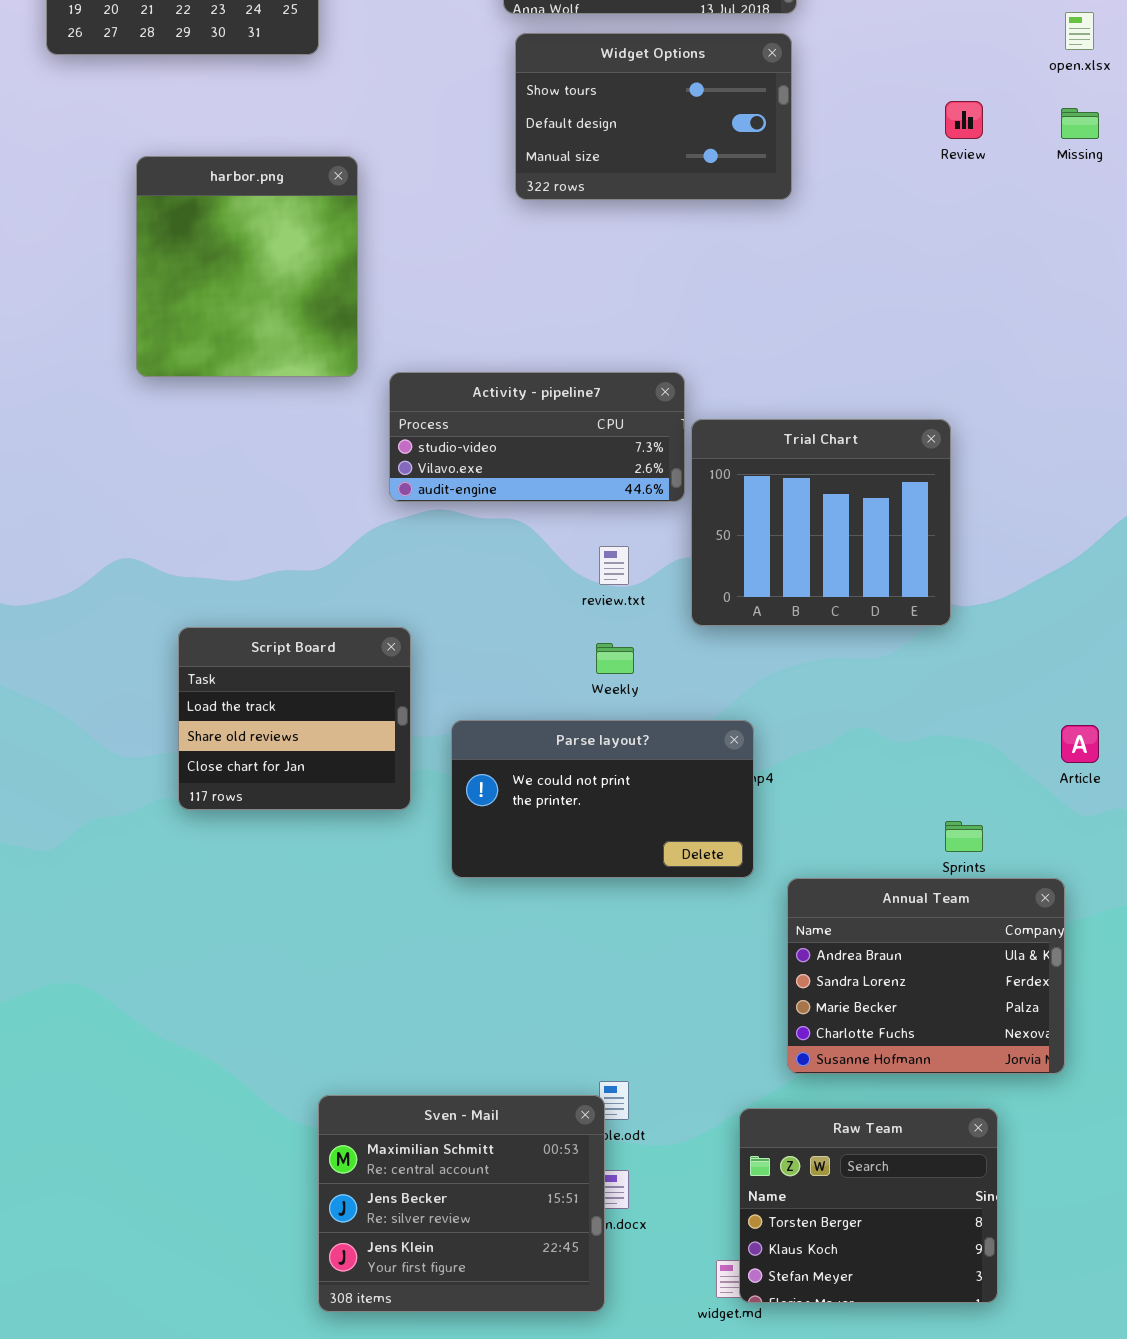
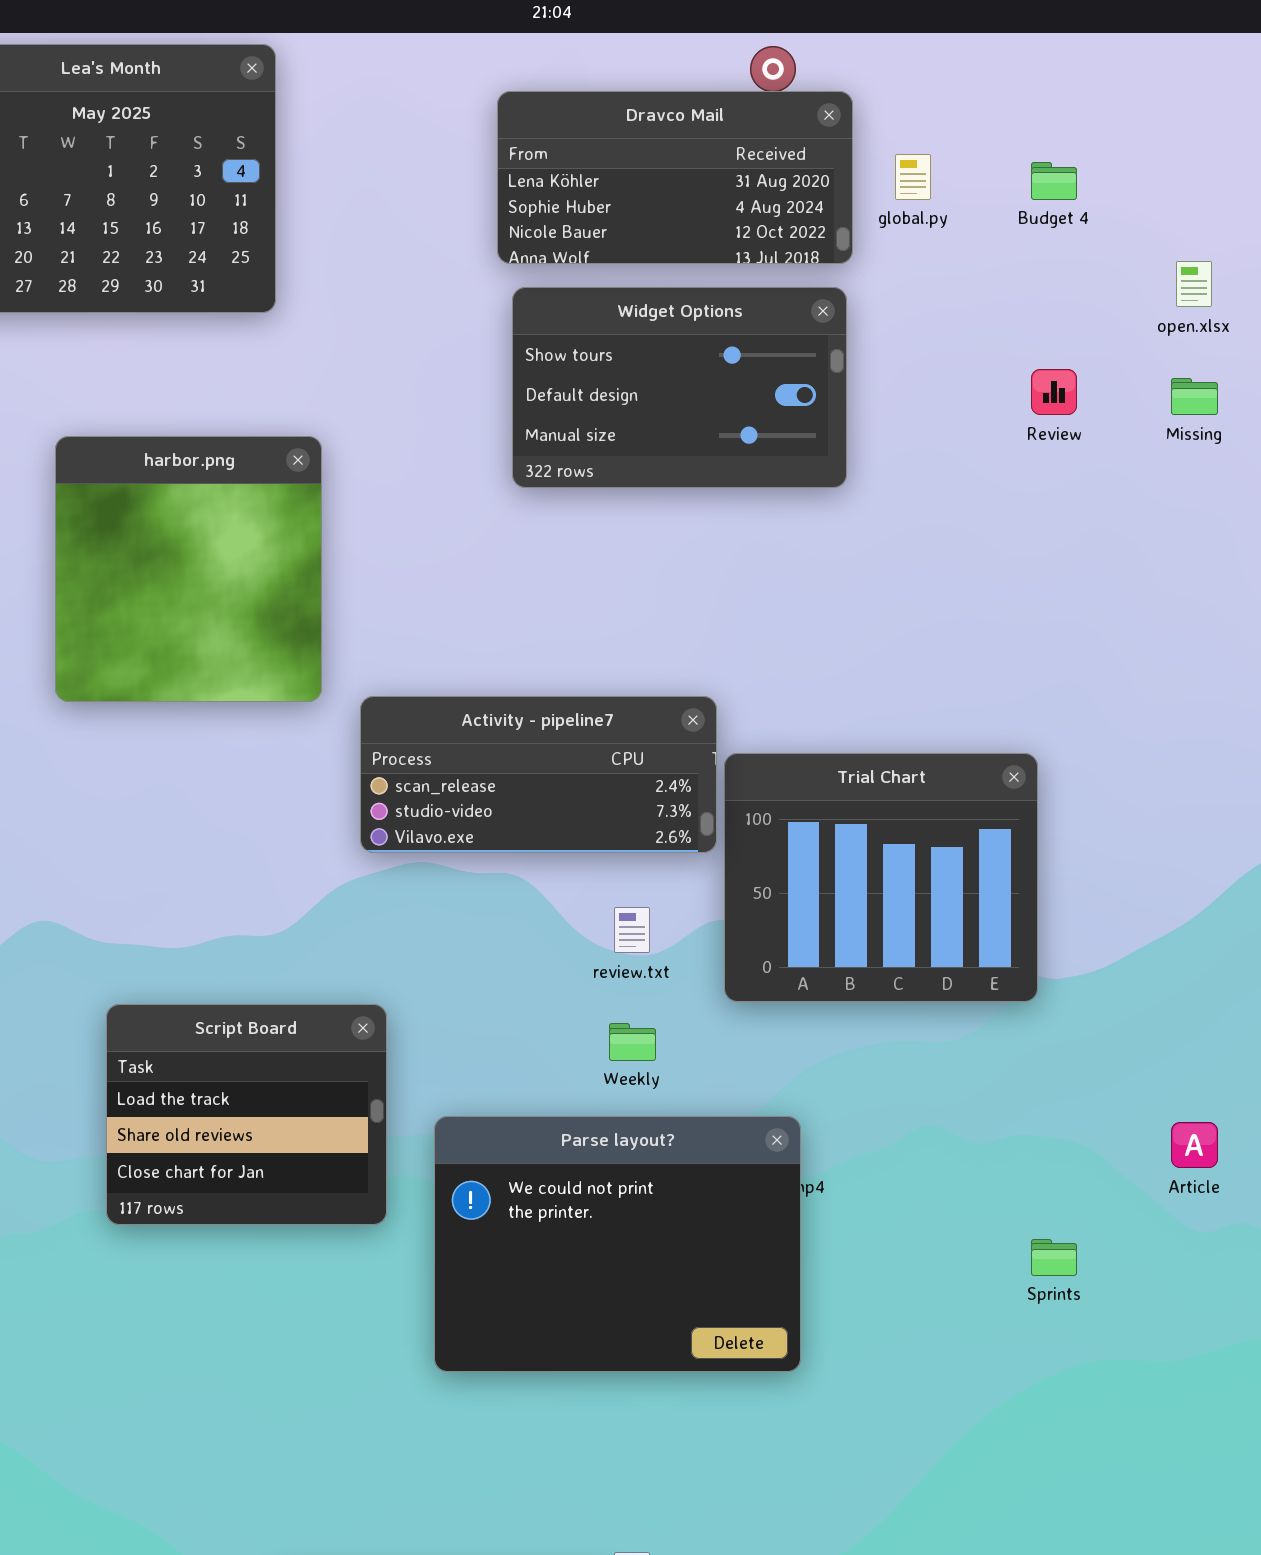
Activity - pipeline7: [389,372,685,502] -> [360,696,717,853], scrolled up 1 row
Parse layout?: [451,720,754,878] -> [434,1116,801,1372], resized
Annual Team: [787,878,1065,1074] -> none, closed

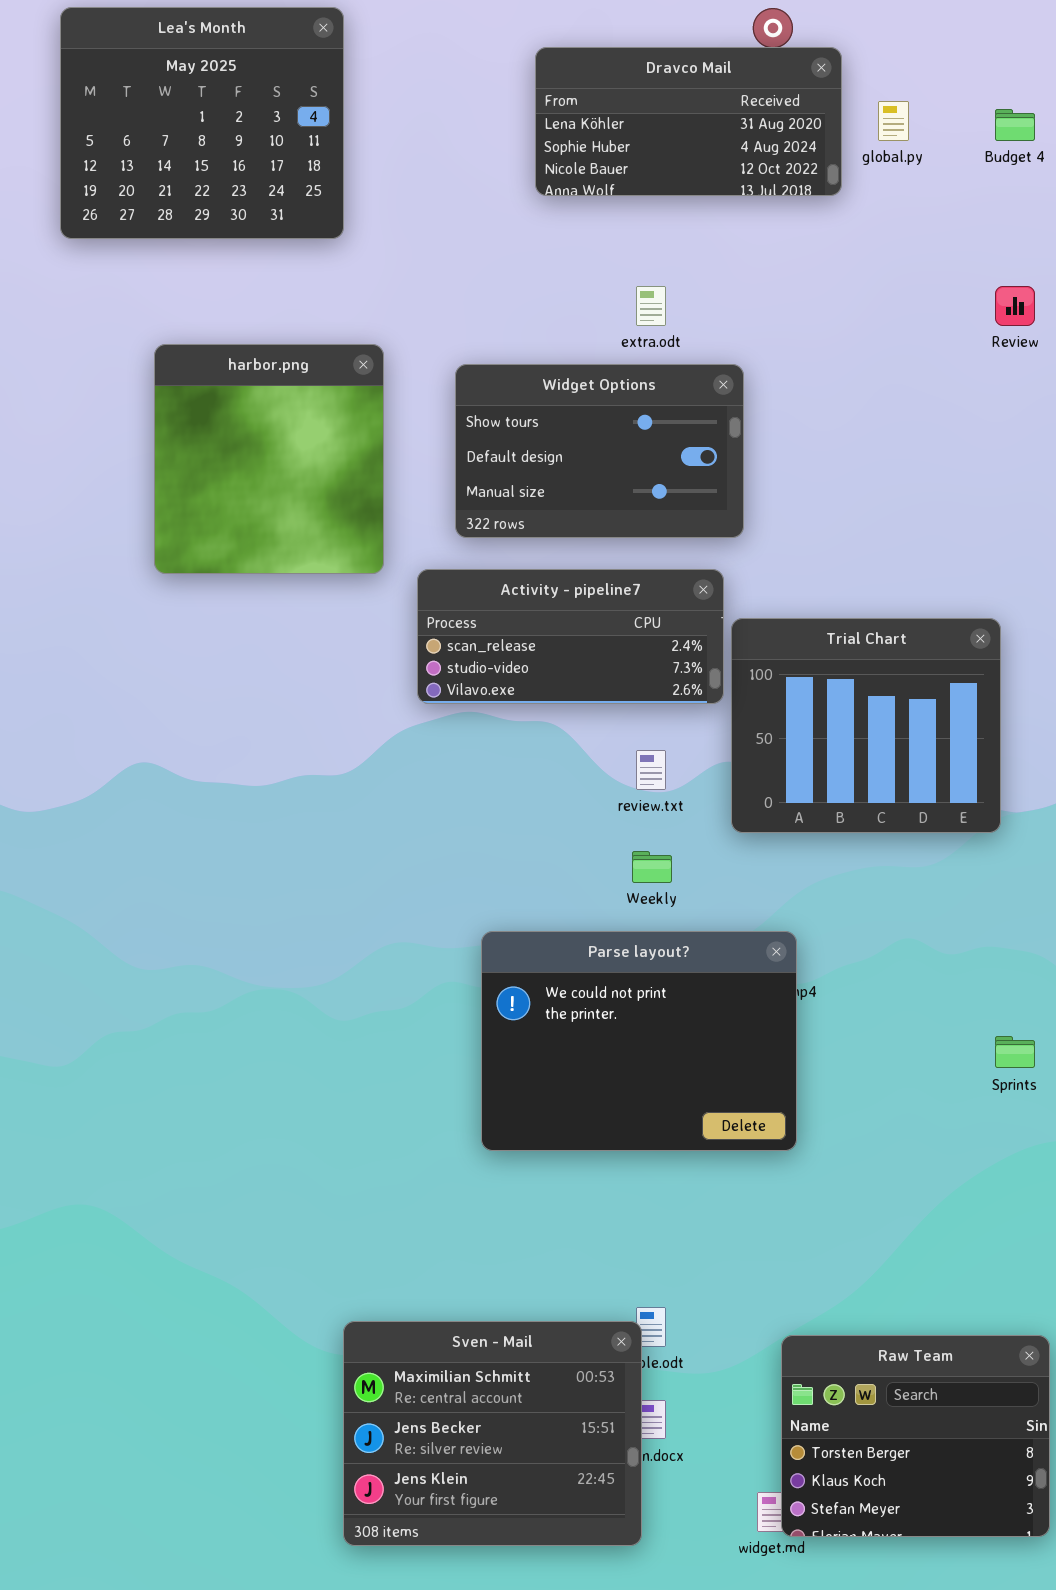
Widget Options: [512,287,847,488] -> [455,364,744,538], moved
Script Board: [106,1004,387,1225] -> none, closed

